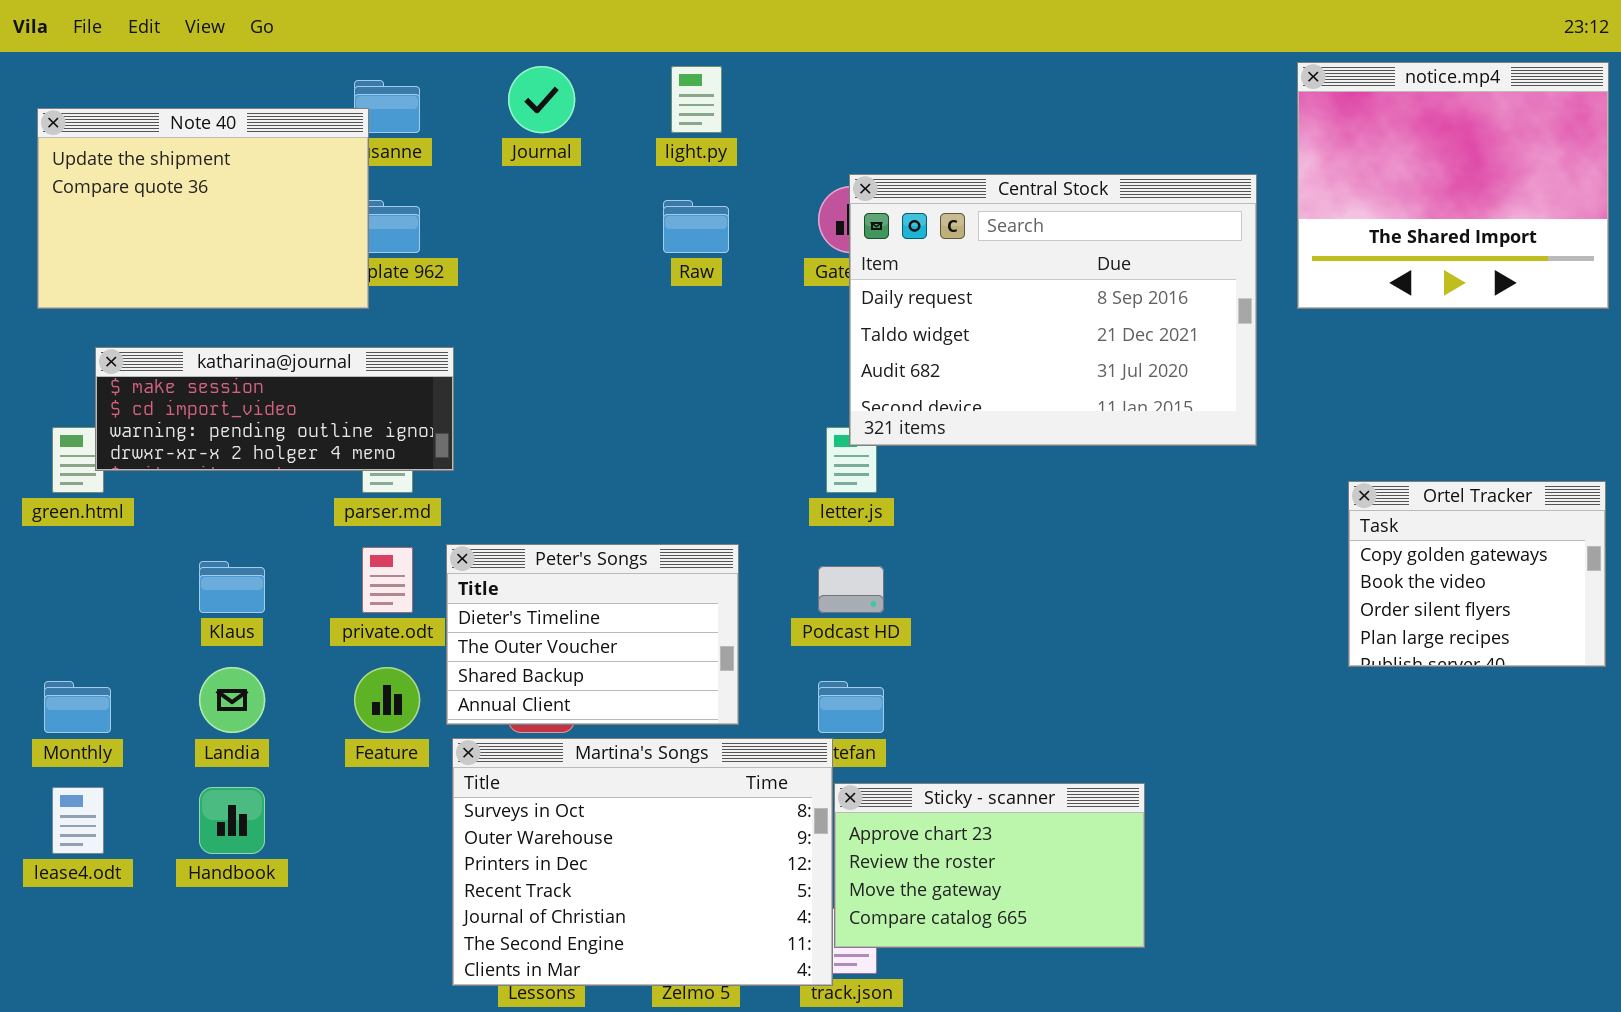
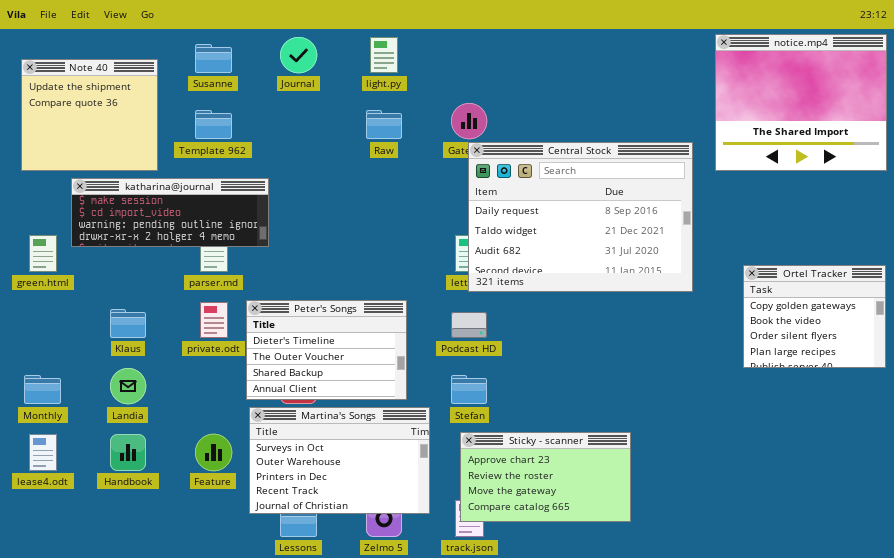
Note 40: [37,108,369,309] -> [21,59,158,171], resized
Central Stock: [849,174,1257,446] -> [468,142,693,292], moved
katharina@journal: [95,347,454,471] -> [71,178,269,247], moved
Feature: [354,667,420,733] -> [195,434,232,471], moved
Martina's Songs: [452,738,833,986] -> [249,407,430,514], resized

